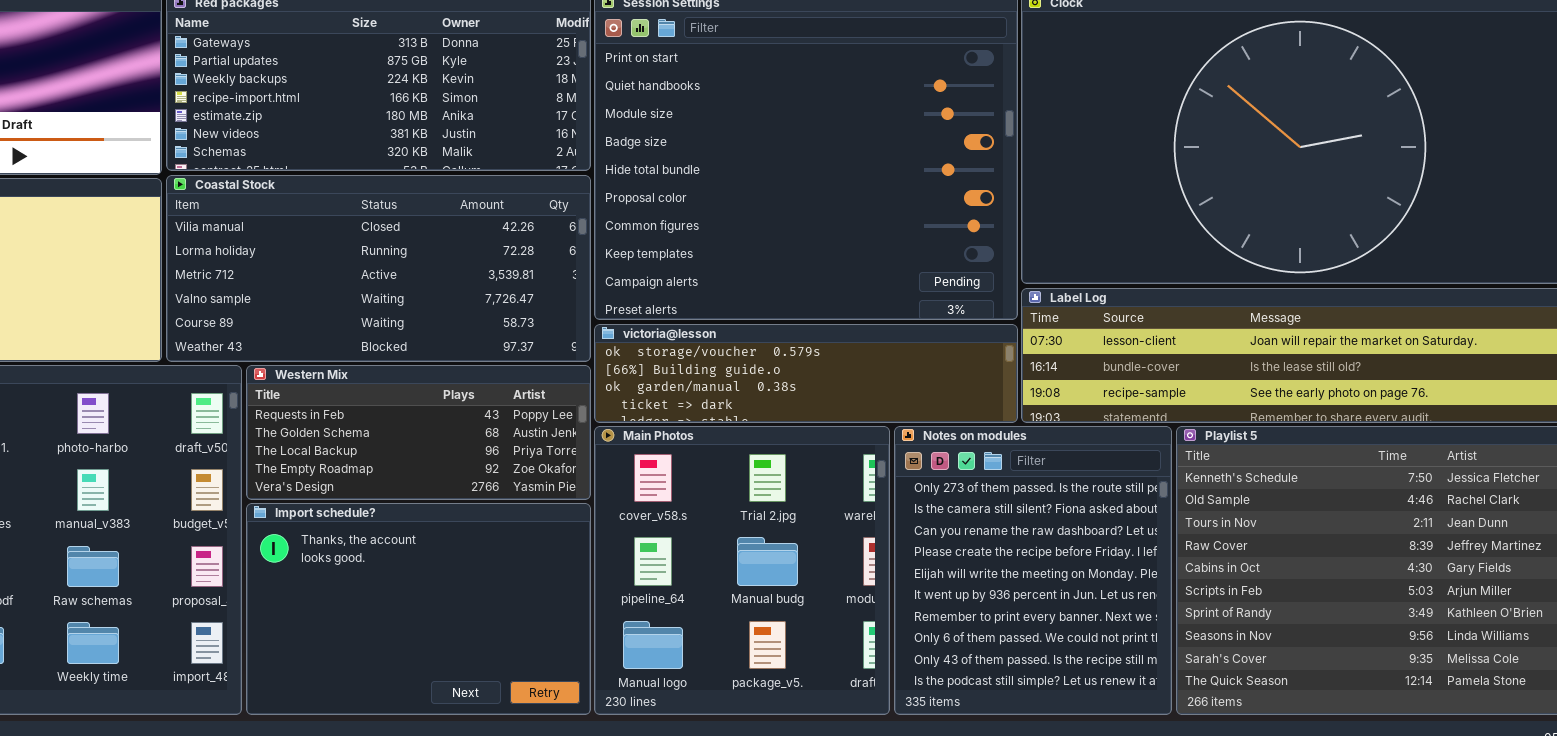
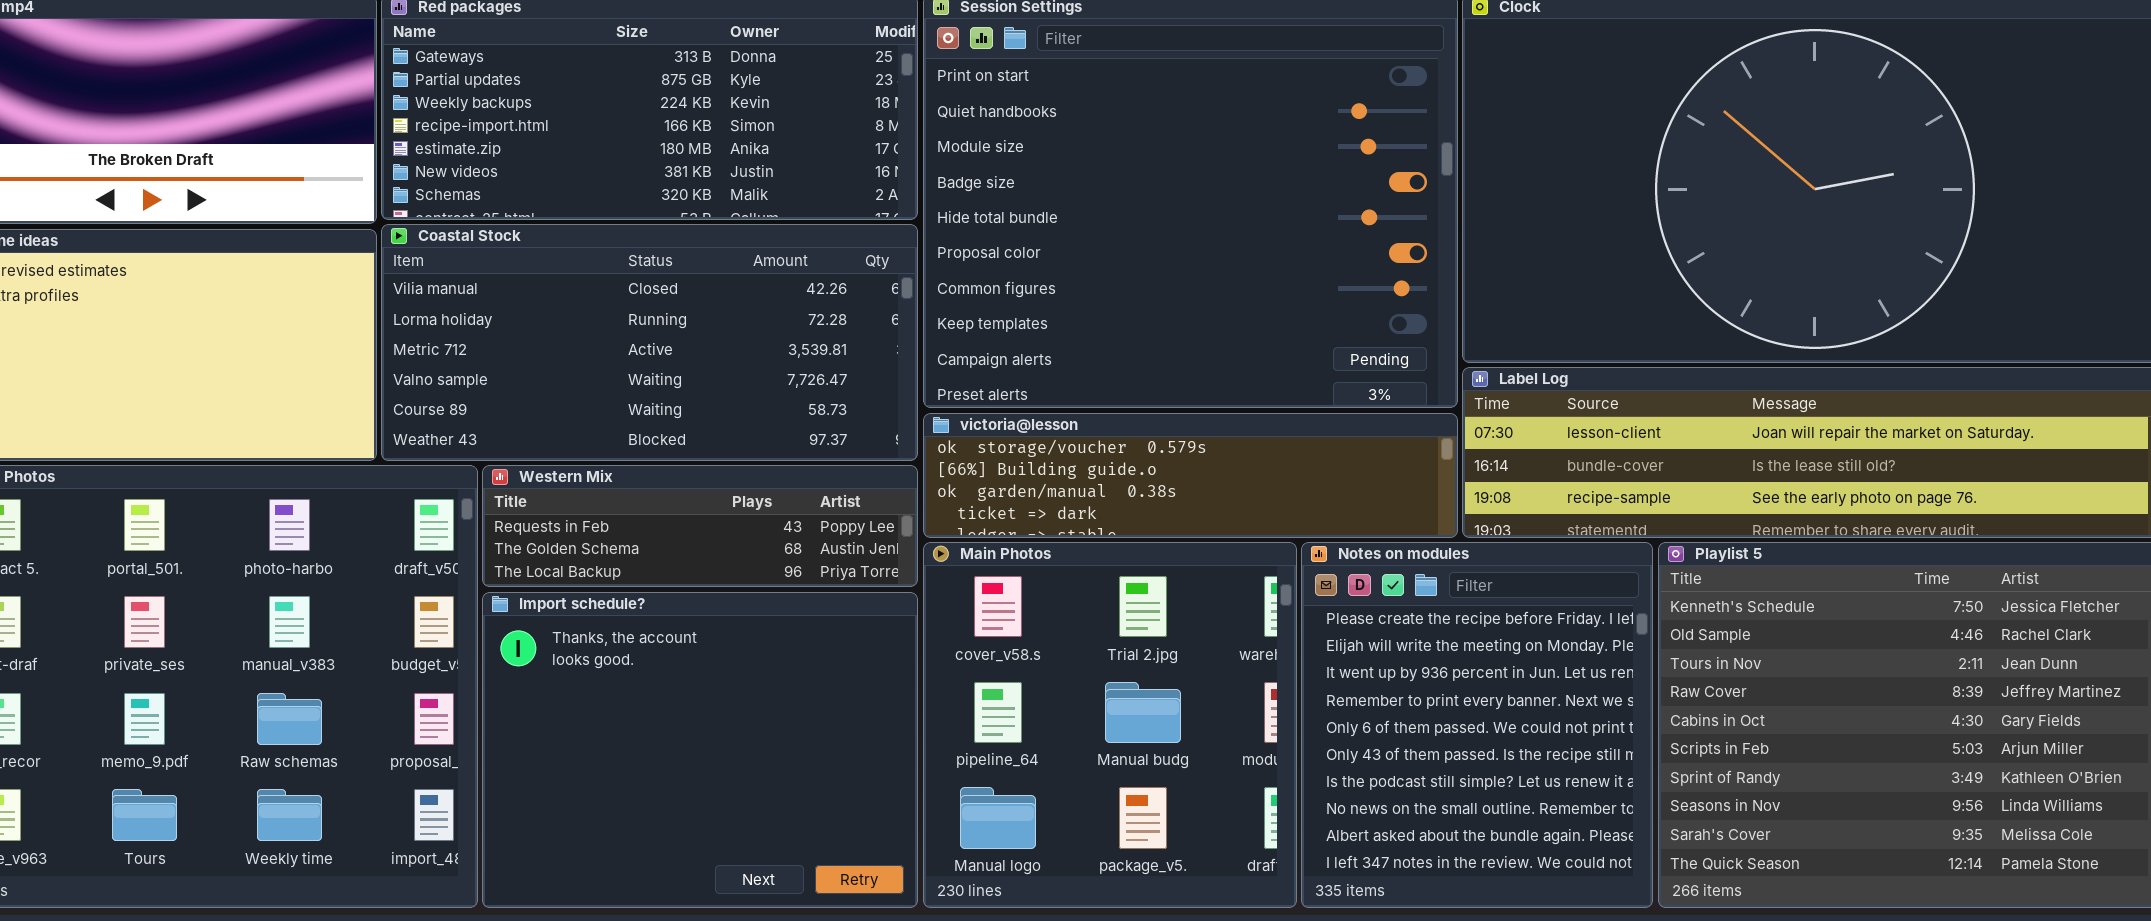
Western Mix: [246,365,591,500] -> [482,465,918,587], resized
Notes on modules: [894,426,1172,715] -> [1301,542,1653,908], scrolled down 3 rows
Import schedule?: [246,503,591,715] -> [482,592,918,908], resized

